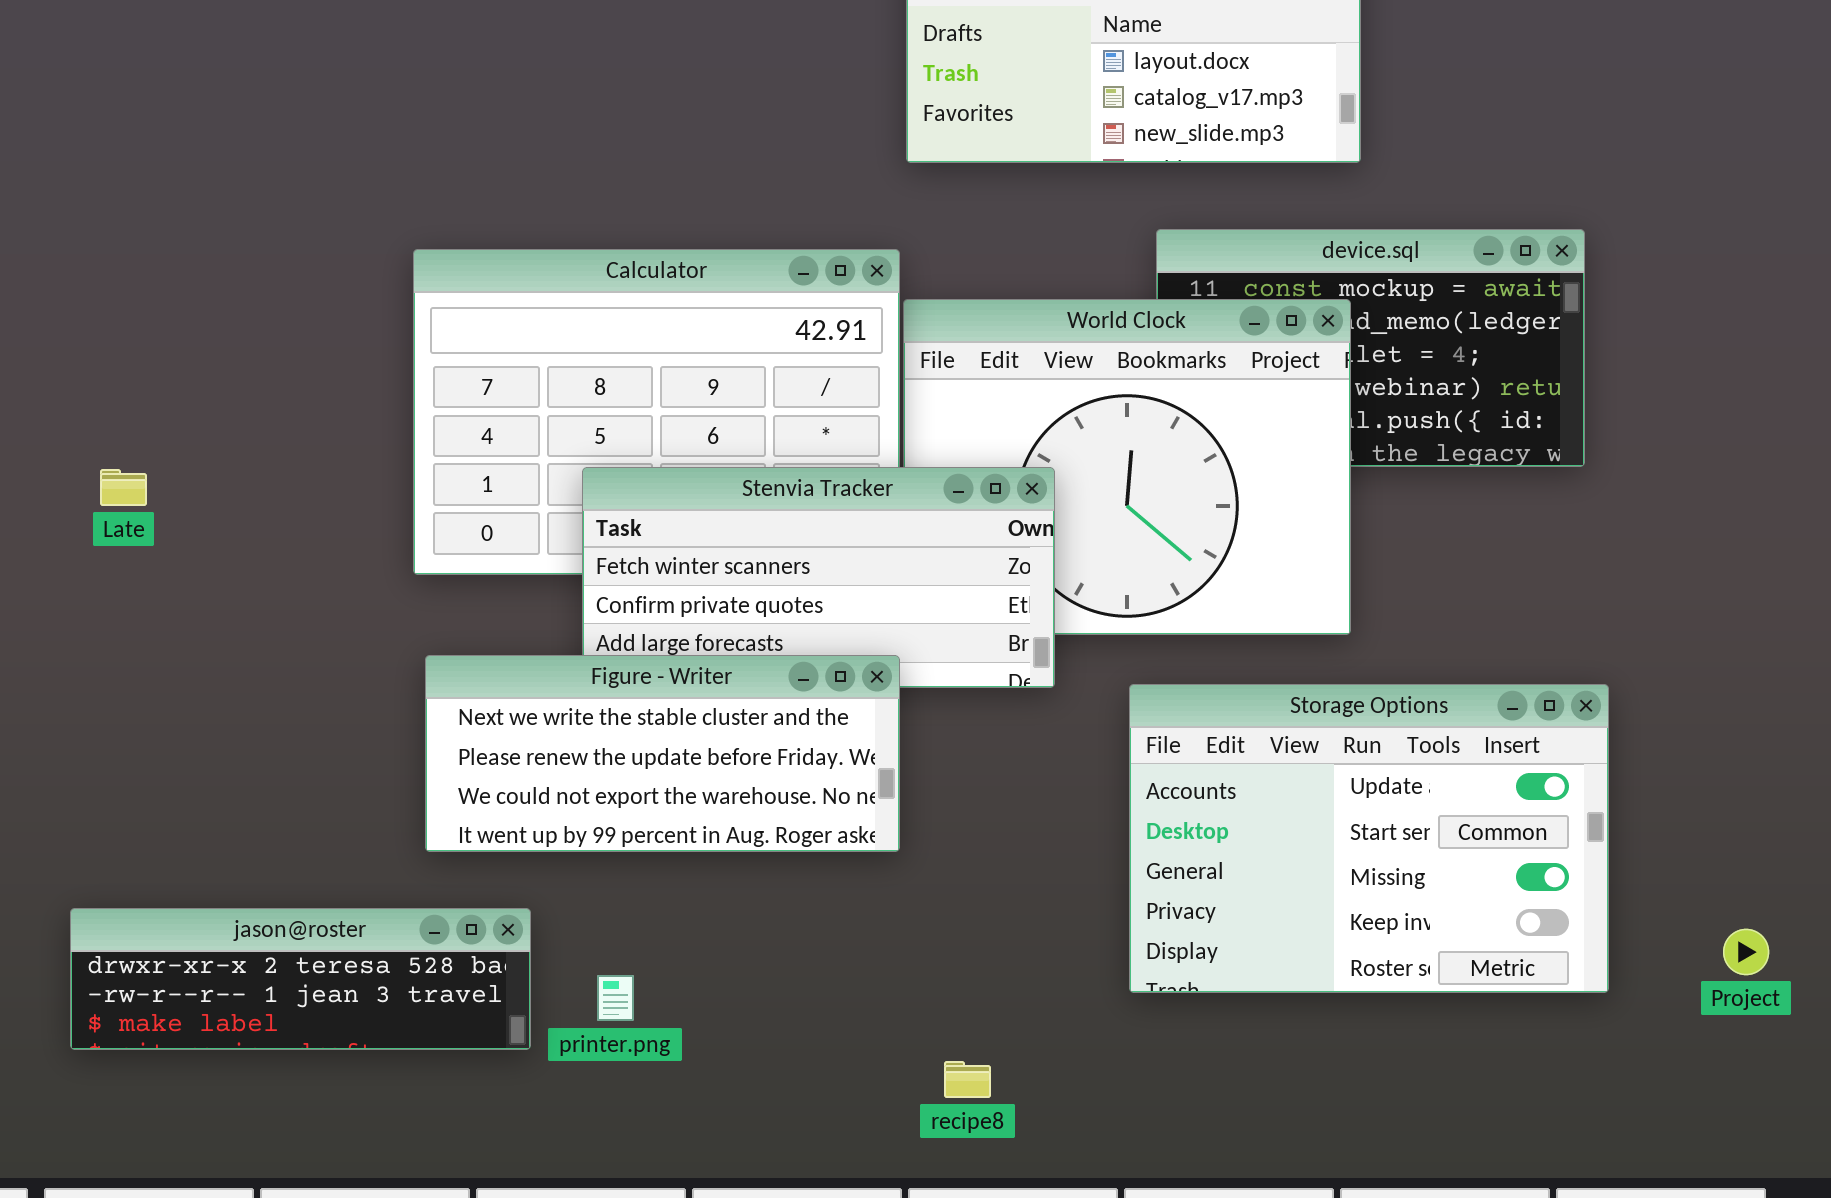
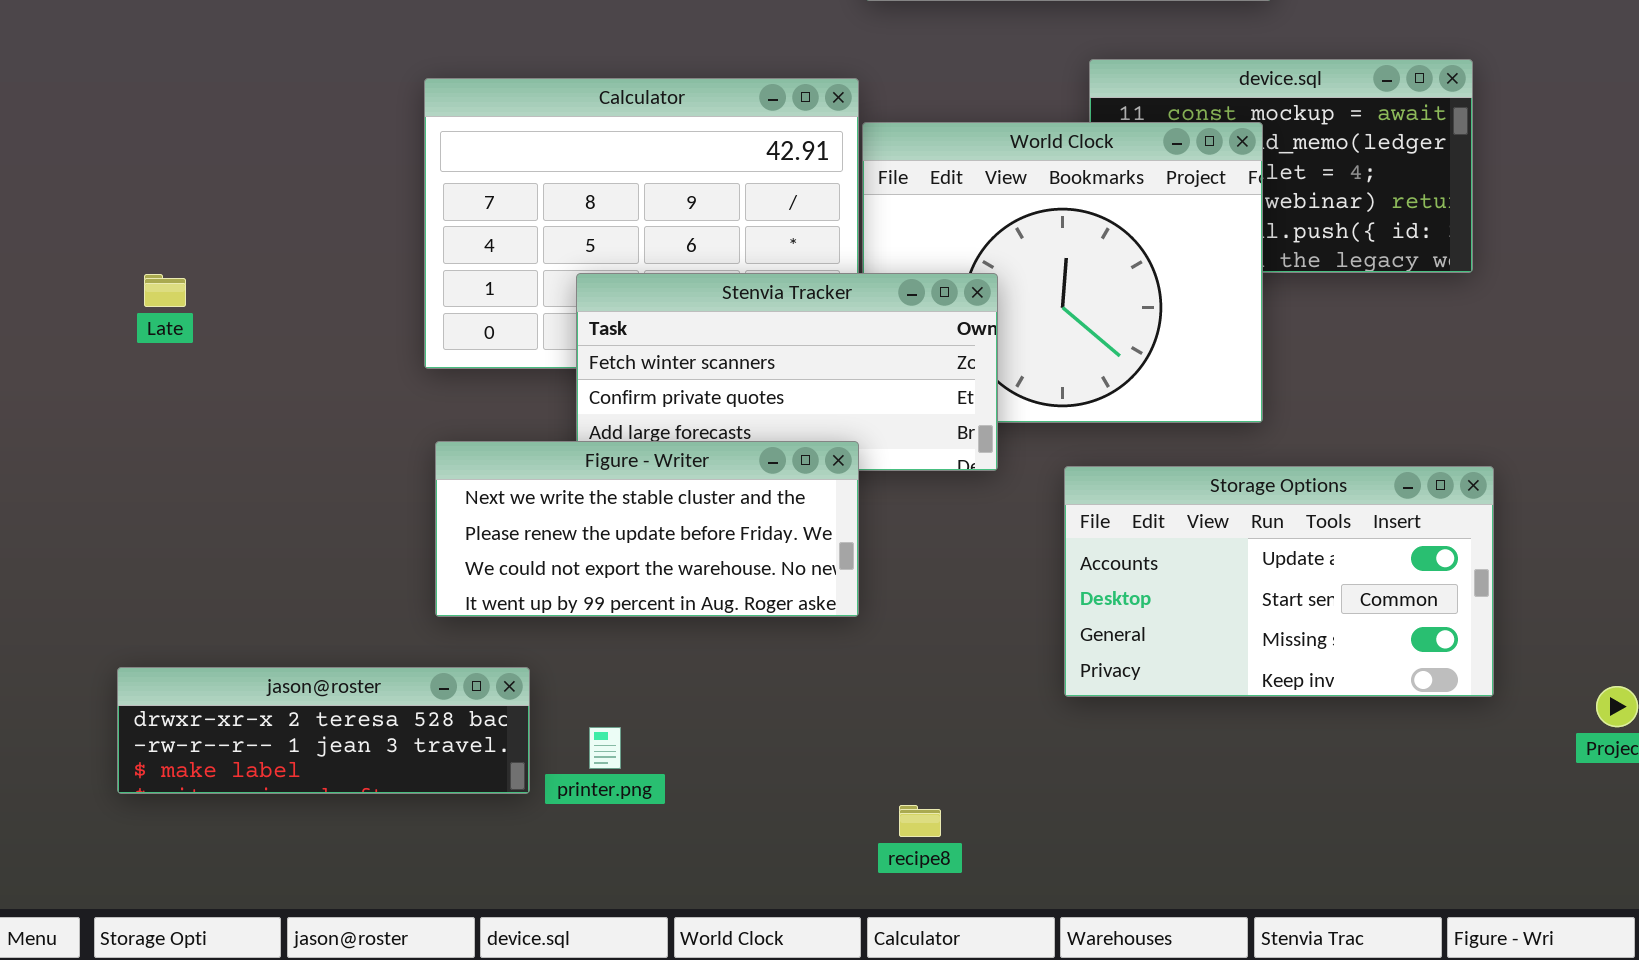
Storage Options: [1129,684,1609,993] -> [1064,466,1494,697], resized

